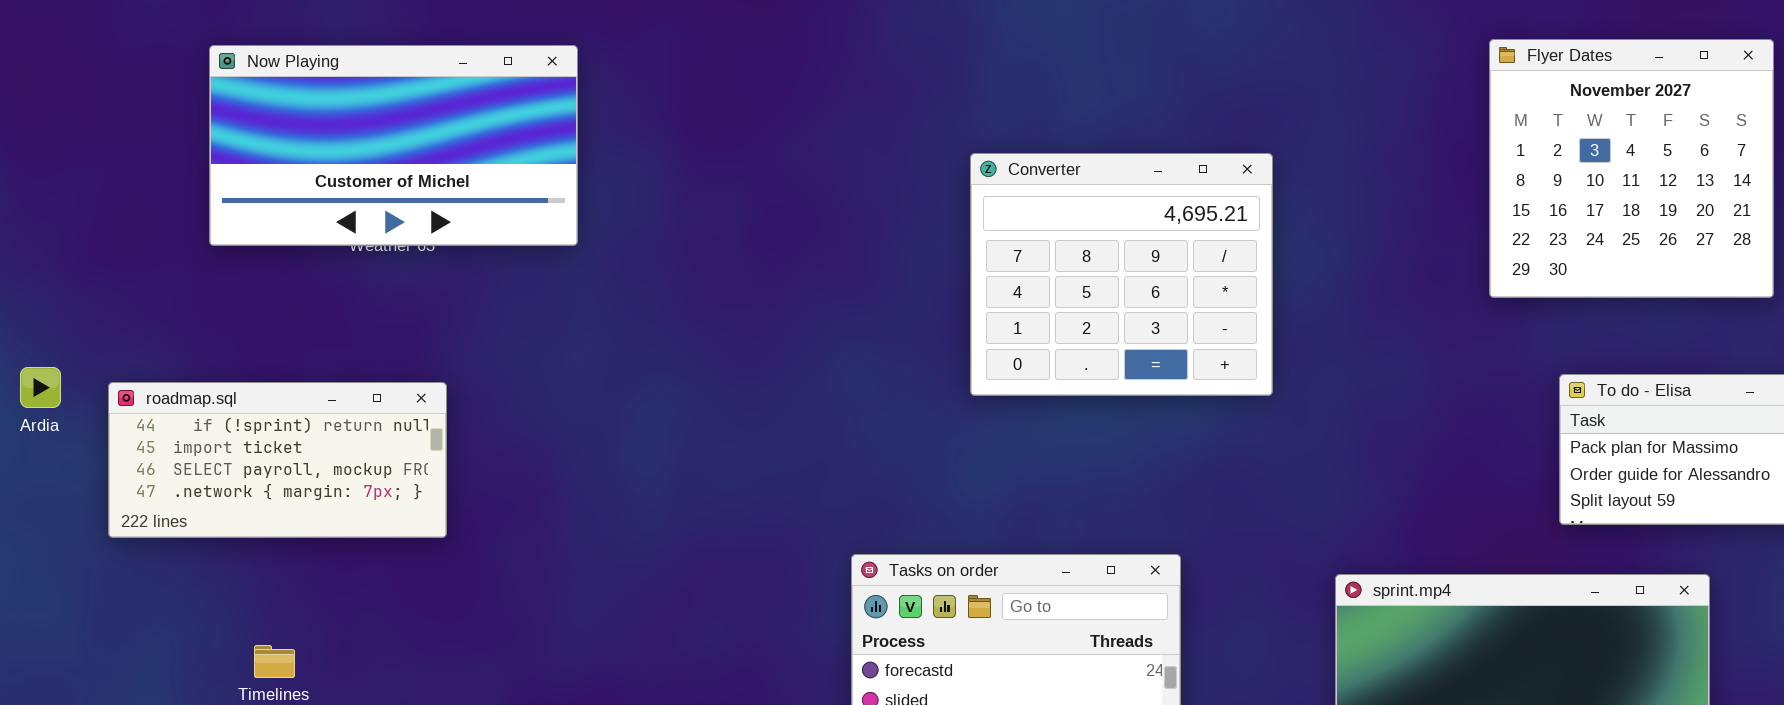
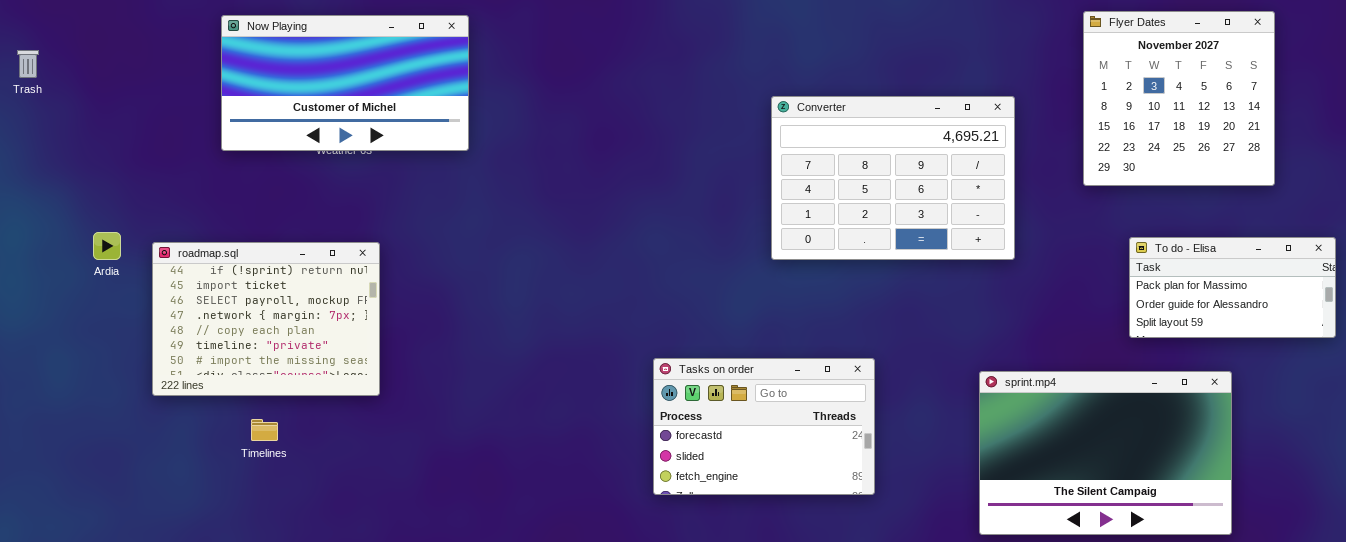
Converter: [970,153,1273,396] -> [771,96,1015,260], moved, resized
roadmap.sql: [108,382,447,538] -> [152,242,380,396], resized

